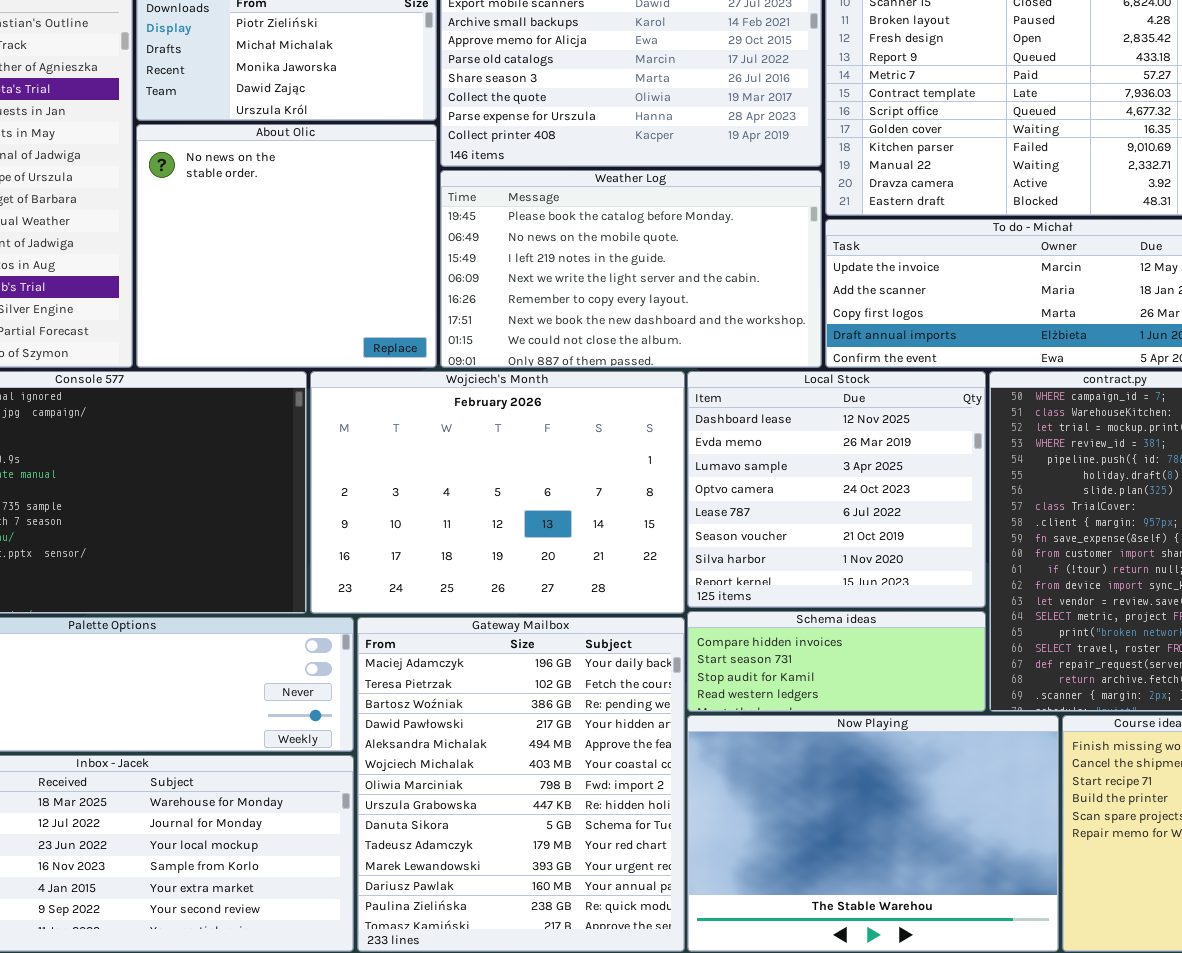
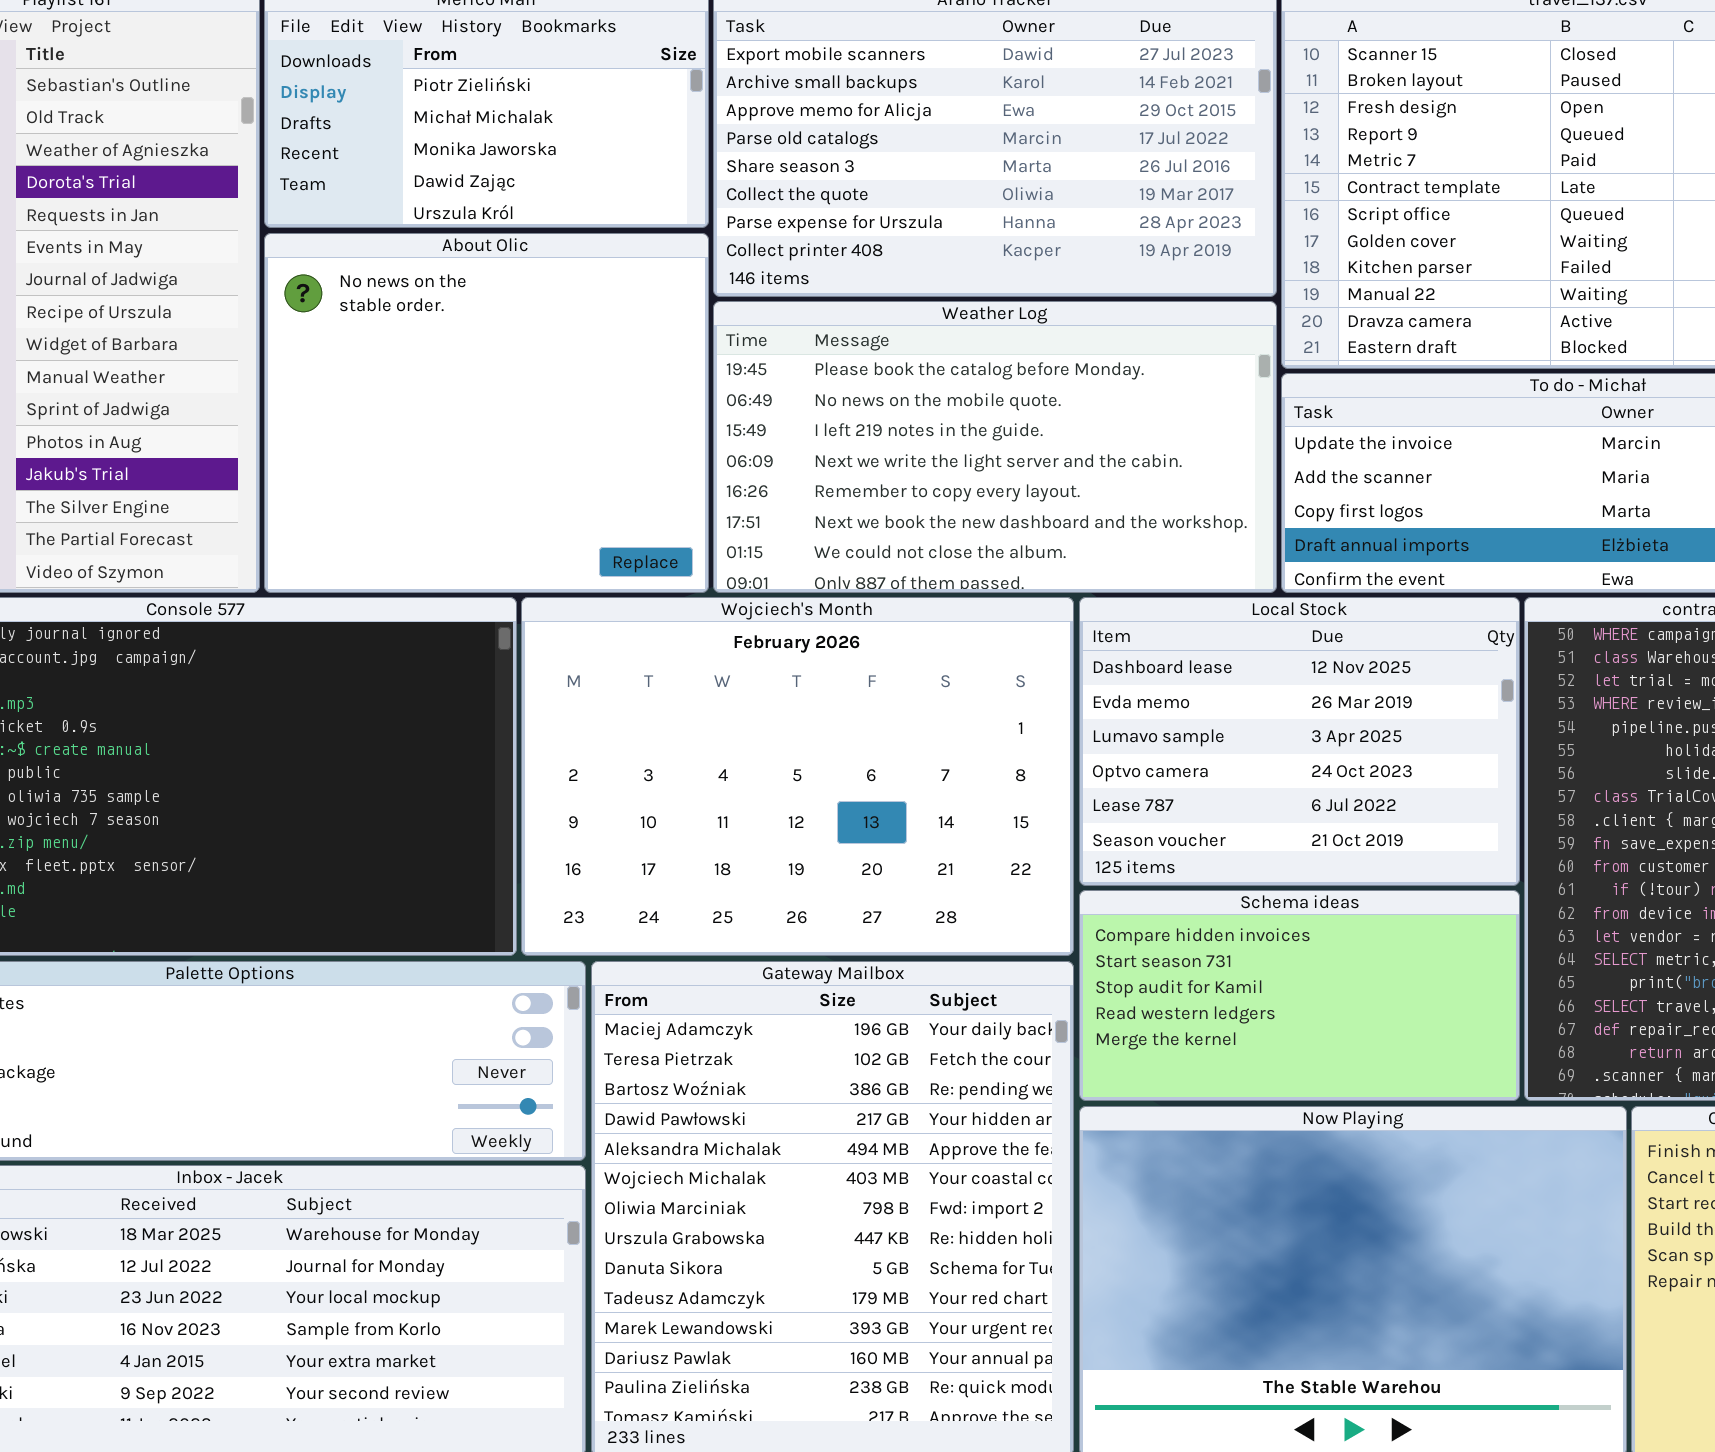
Local Stock: [687,371,986,608] -> [1079,597,1520,886], resized
Schema ideas: [687,611,986,712] -> [1079,890,1520,1101], resized

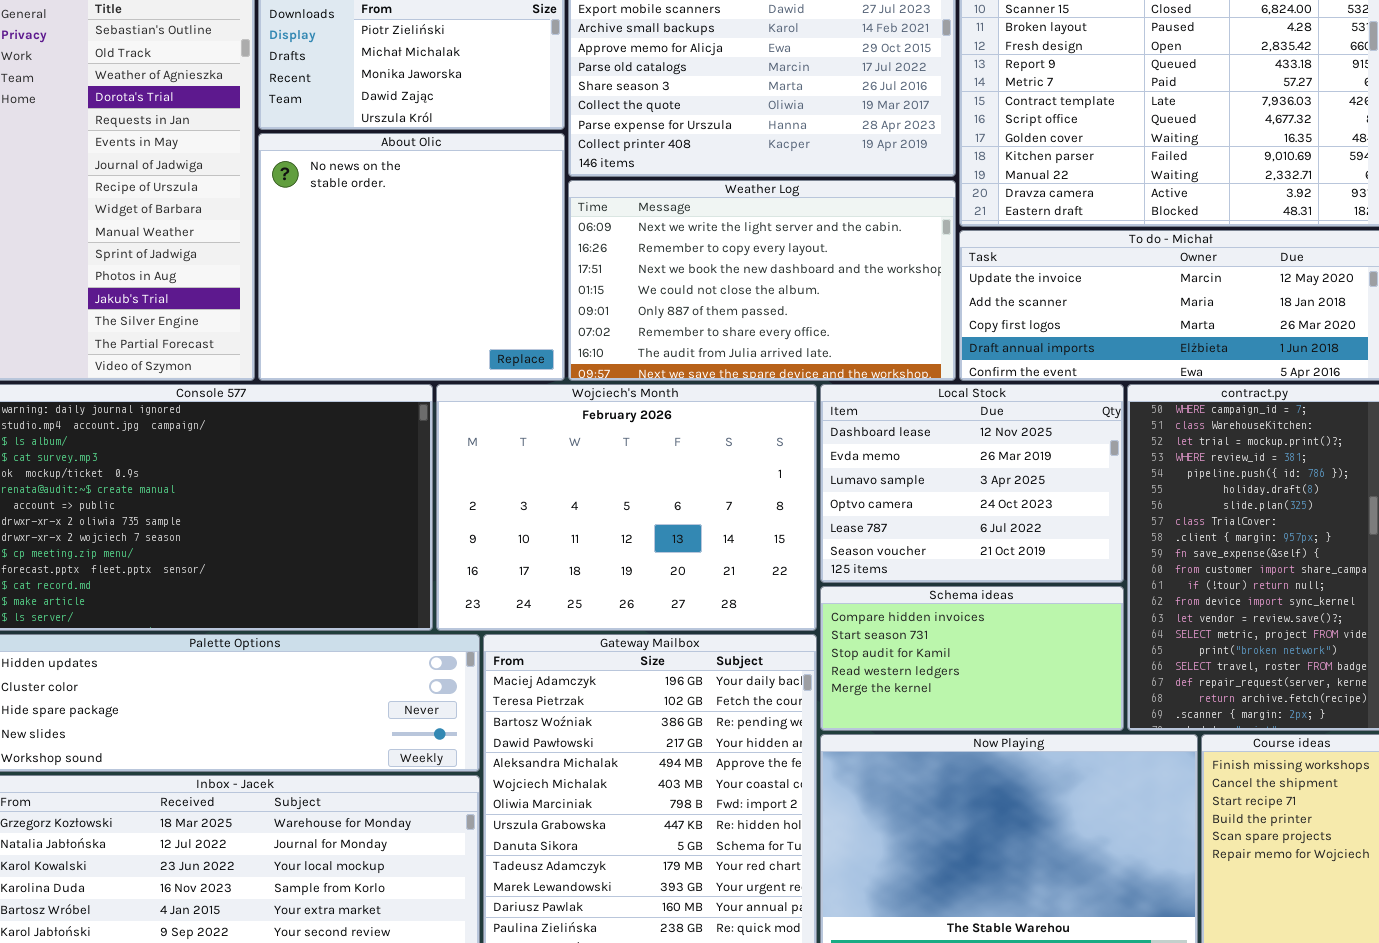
Weather Log: [713,301,1277,593] -> [568,180,956,381], scrolled down 3 rows

